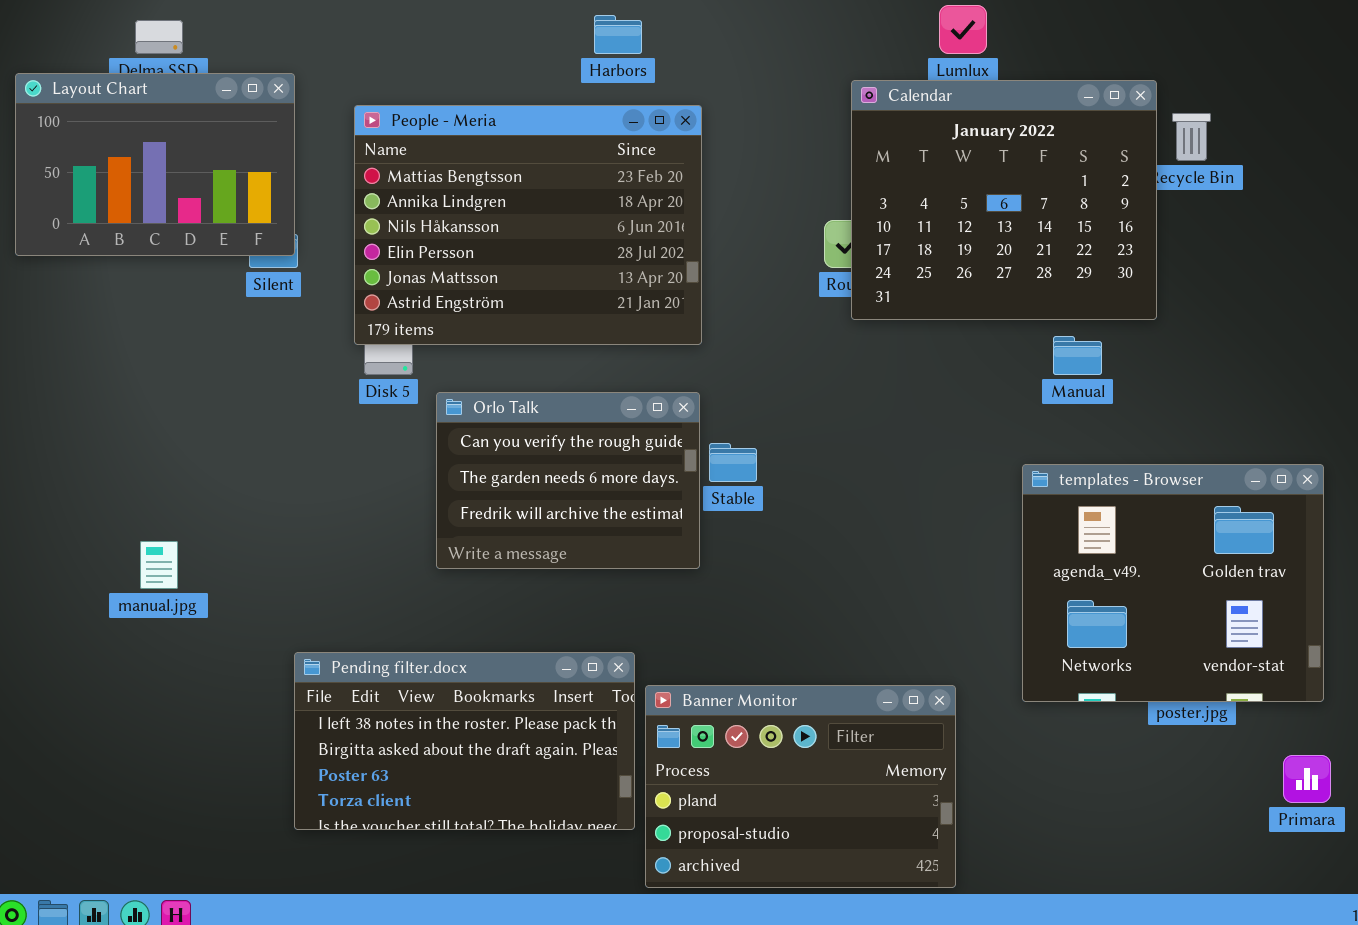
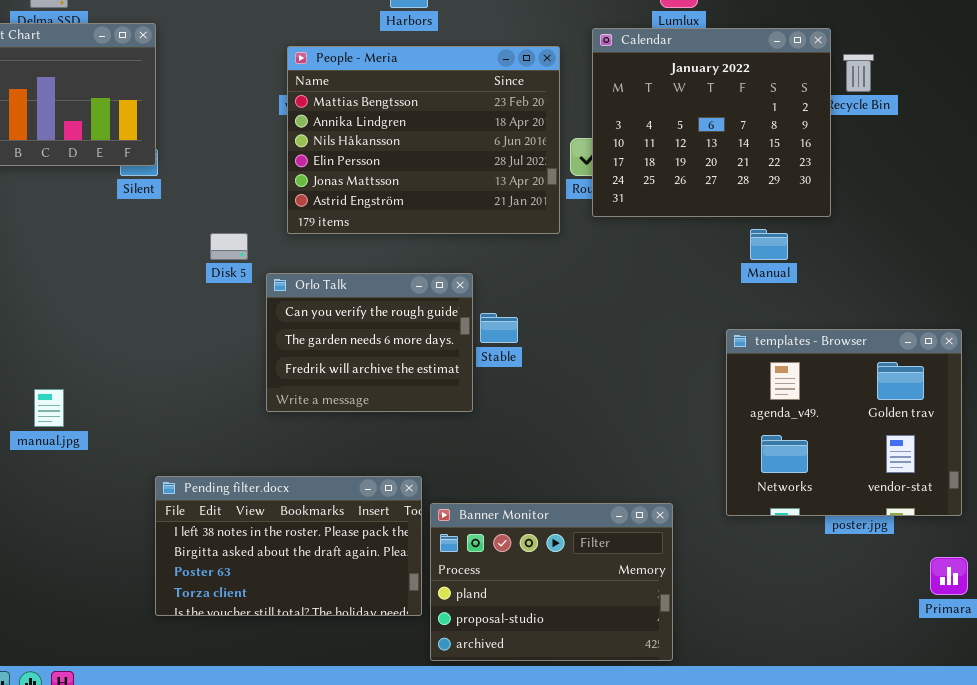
People - Meria: [354,105,702,345] -> [287,46,560,234], moved

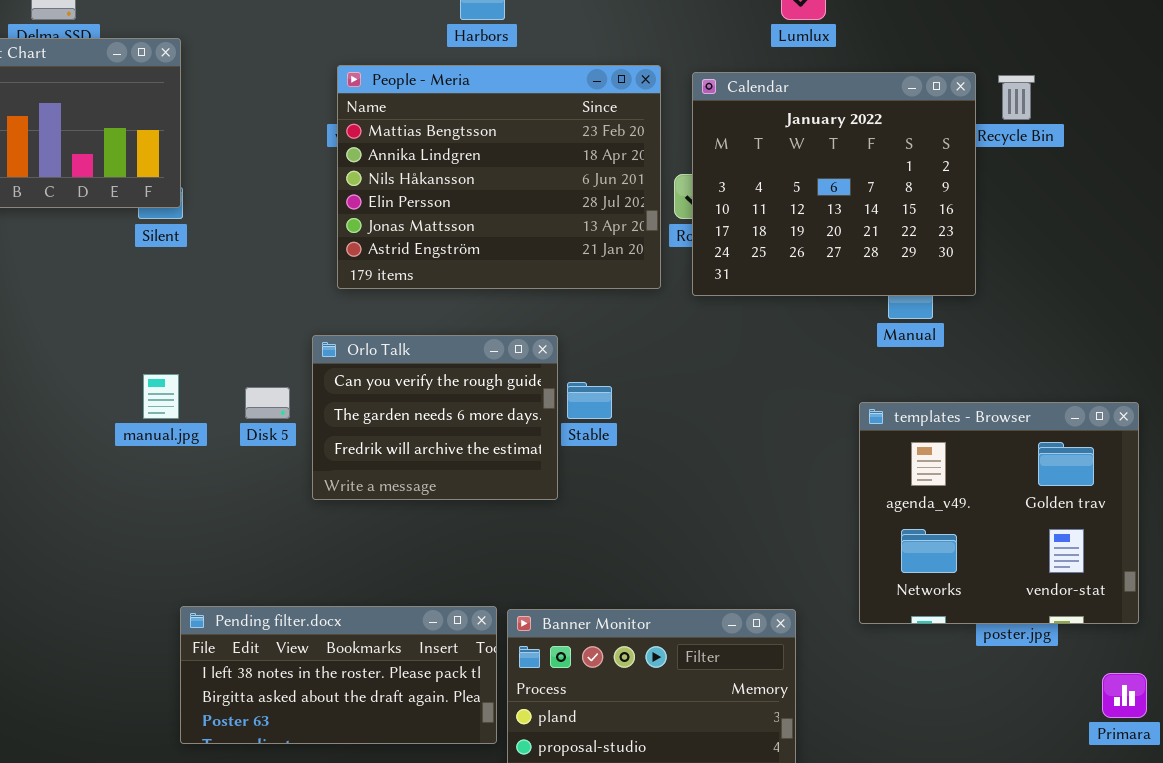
Calendar: [592,28,831,217] -> [692,72,976,296], moved
Disk 5: [210,233,248,260] -> [245,387,290,419], moved
manual.jpg: [34,389,64,427] -> [143,374,179,419], moved
Pending filter.docx: [155,476,422,616] -> [180,606,497,744], resized

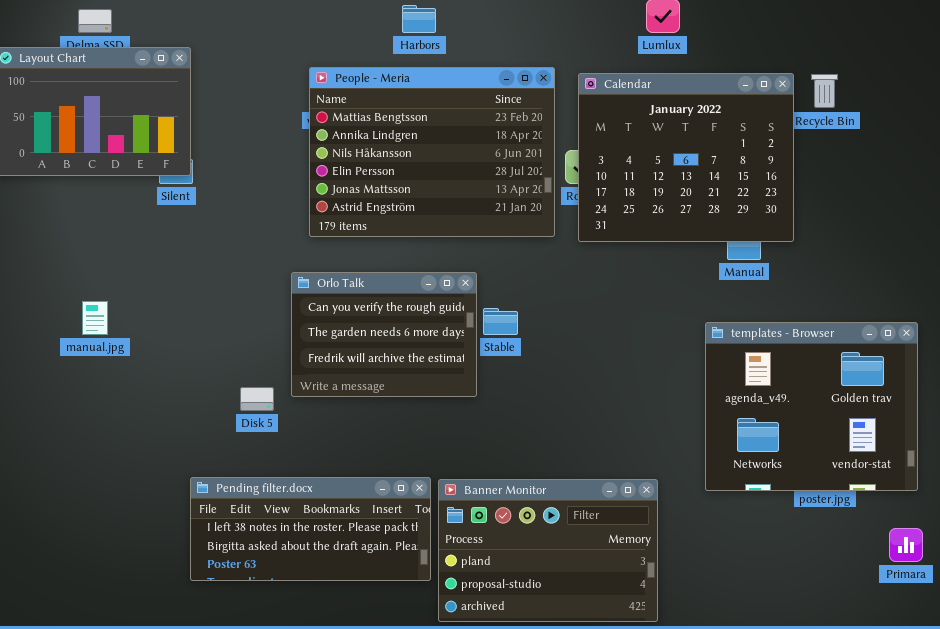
manual.jpg: [143,374,179,419] -> [82,301,108,335], moved
Disk 5: [245,387,290,419] -> [240,387,274,411], moved

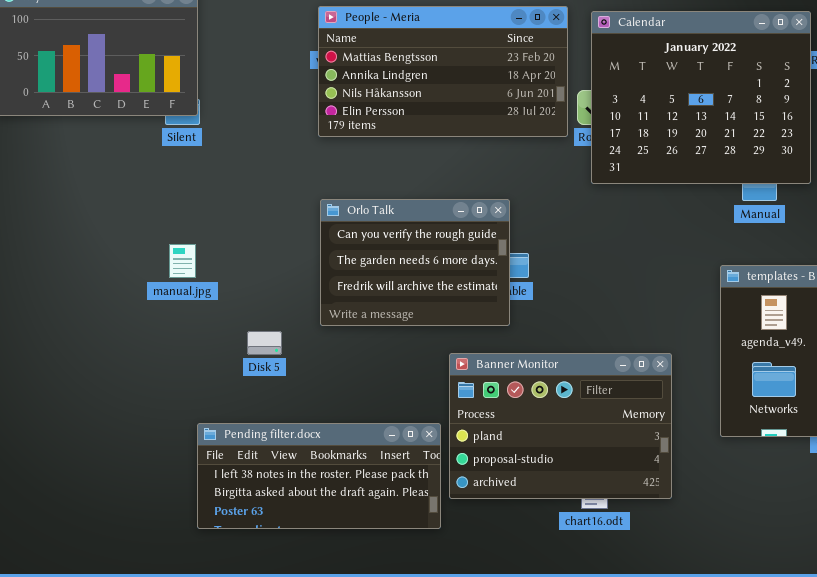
People - Meria: [309,67,555,237] -> [318,6,568,137], resized
Orlo Talk: [291,272,477,397] -> [320,199,510,326], moved
manual.jpg: [82,301,108,335] -> [169,244,196,278], moved
Banner Monitor: [438,479,658,622] -> [449,353,672,499], moved

